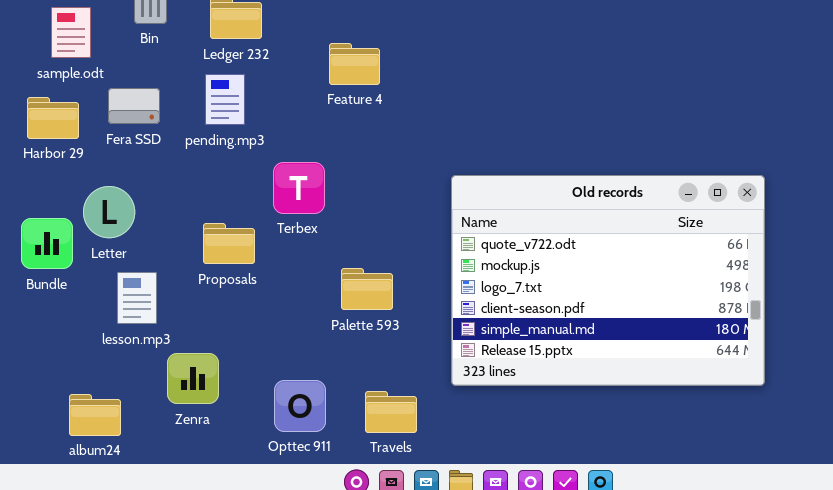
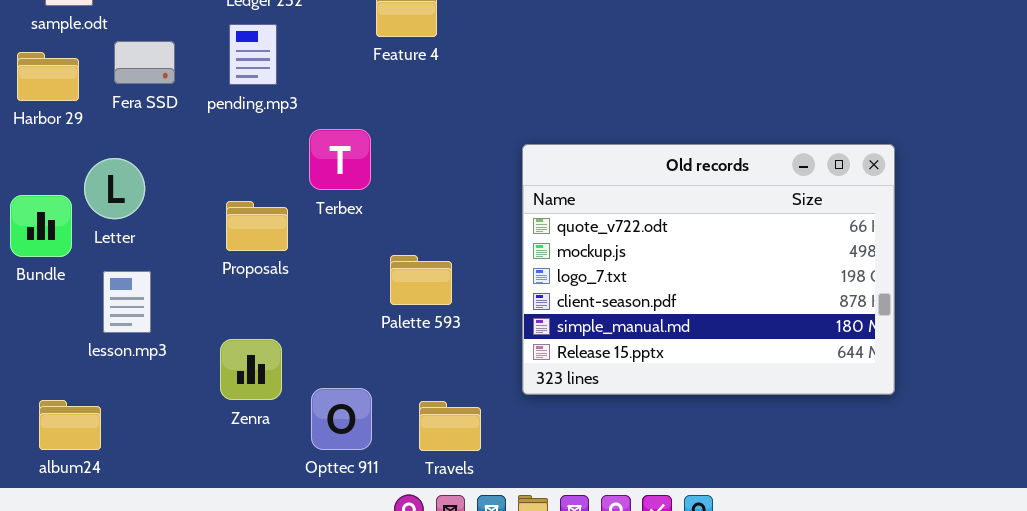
lesson.mp3: [117,272,157,324] -> [103,271,151,333], moved
Zenra: [167,353,219,404] -> [220,339,282,400], moved
album24: [69,394,121,436] -> [39,400,101,450], moved

